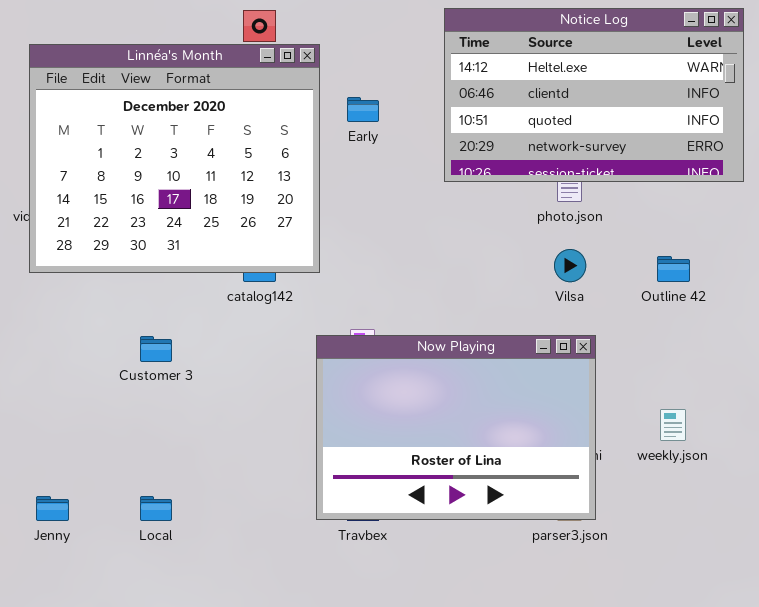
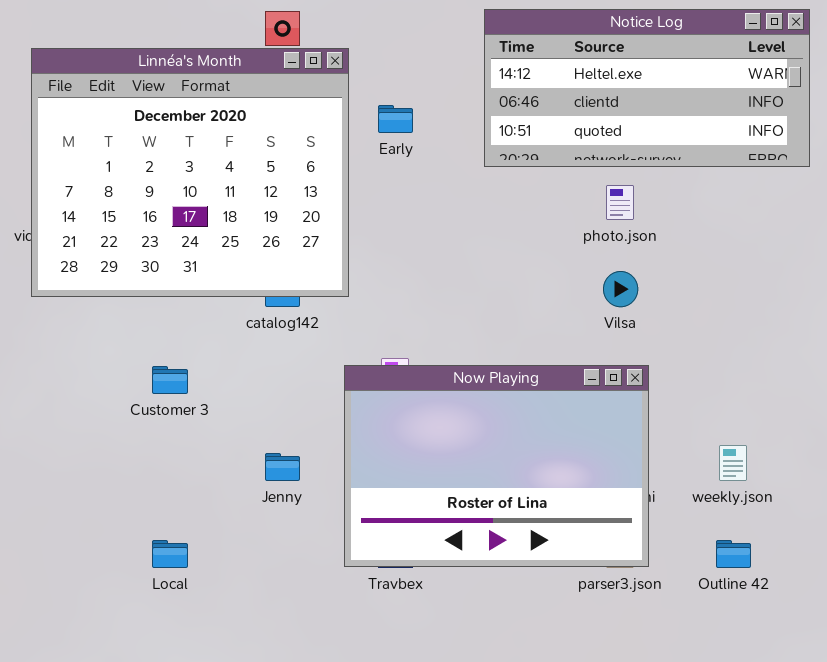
Notice Log: [444,8,744,182] -> [484,9,810,167], resized
Outline 42: [657,256,690,282] -> [716,540,751,568], moved
Jenny: [36,496,69,521] -> [265,453,300,481], moved

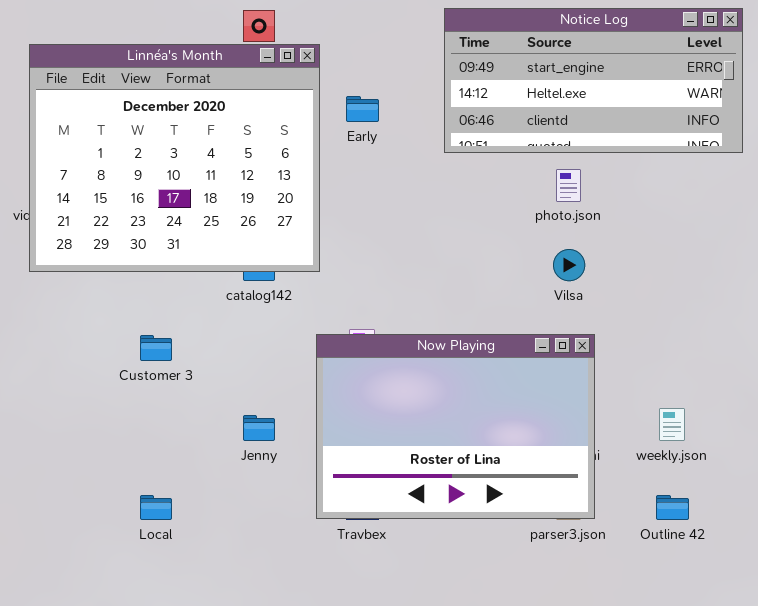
Notice Log: [484,9,810,167] -> [444,8,743,153], scrolled up 1 row

